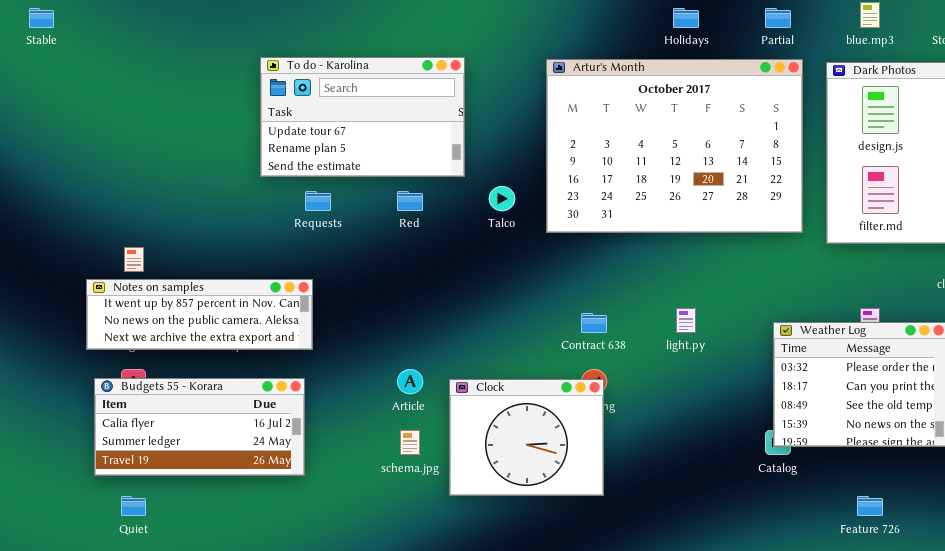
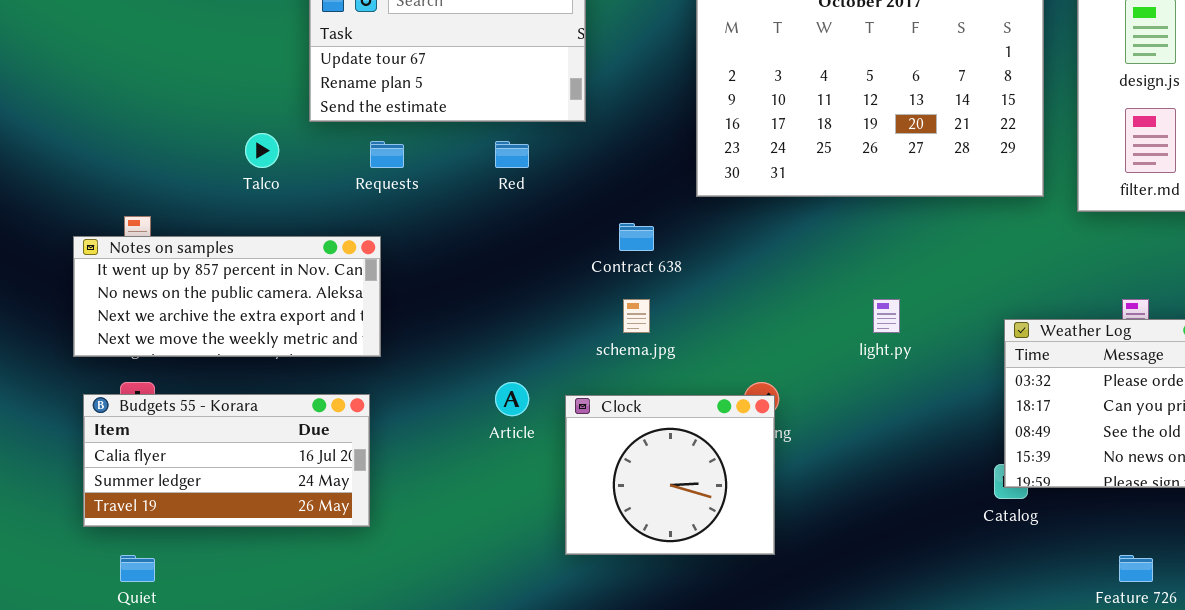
Talco: [489,186,515,211] -> [245,133,279,168], moved
Notes on samples: [86,279,313,350] -> [73,236,381,357], resized
Contract 638: [581,313,607,333] -> [619,223,654,251], moved
schema.jpg: [400,430,420,455] -> [623,299,650,333], moved

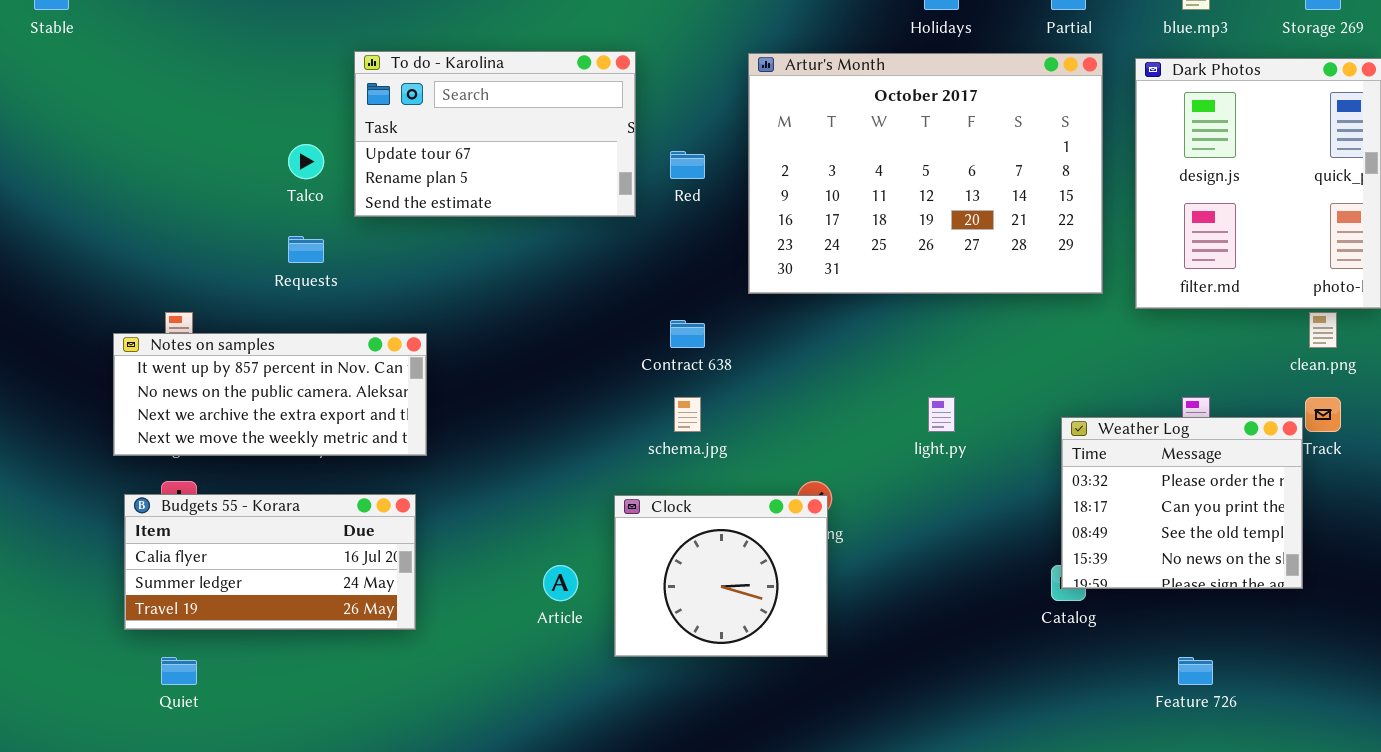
Talco: [245,133,279,168] -> [288,144,324,179], moved
Requests: [370,141,404,168] -> [288,236,324,263], moved
Red: [495,141,529,168] -> [670,151,705,179], moved
Article: [495,382,529,416] -> [543,565,578,601], moved

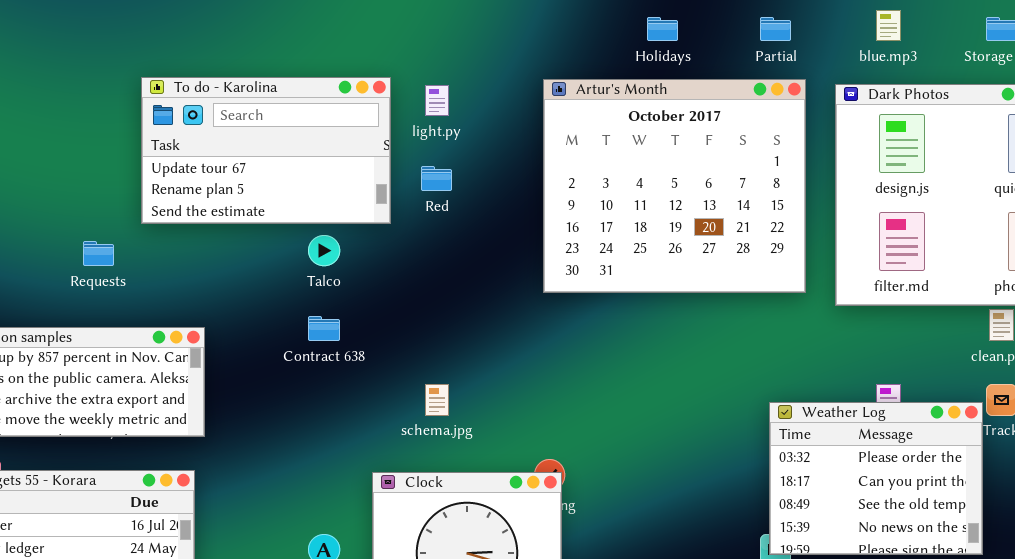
Artur's Month: [748,53,1103,294] -> [543,79,806,293], resized
Talco: [288,144,324,179] -> [308,235,340,266], moved
Contract 638: [670,320,705,348] -> [308,316,340,341], moved
light.py: [928,397,955,432] -> [425,85,449,116], moved

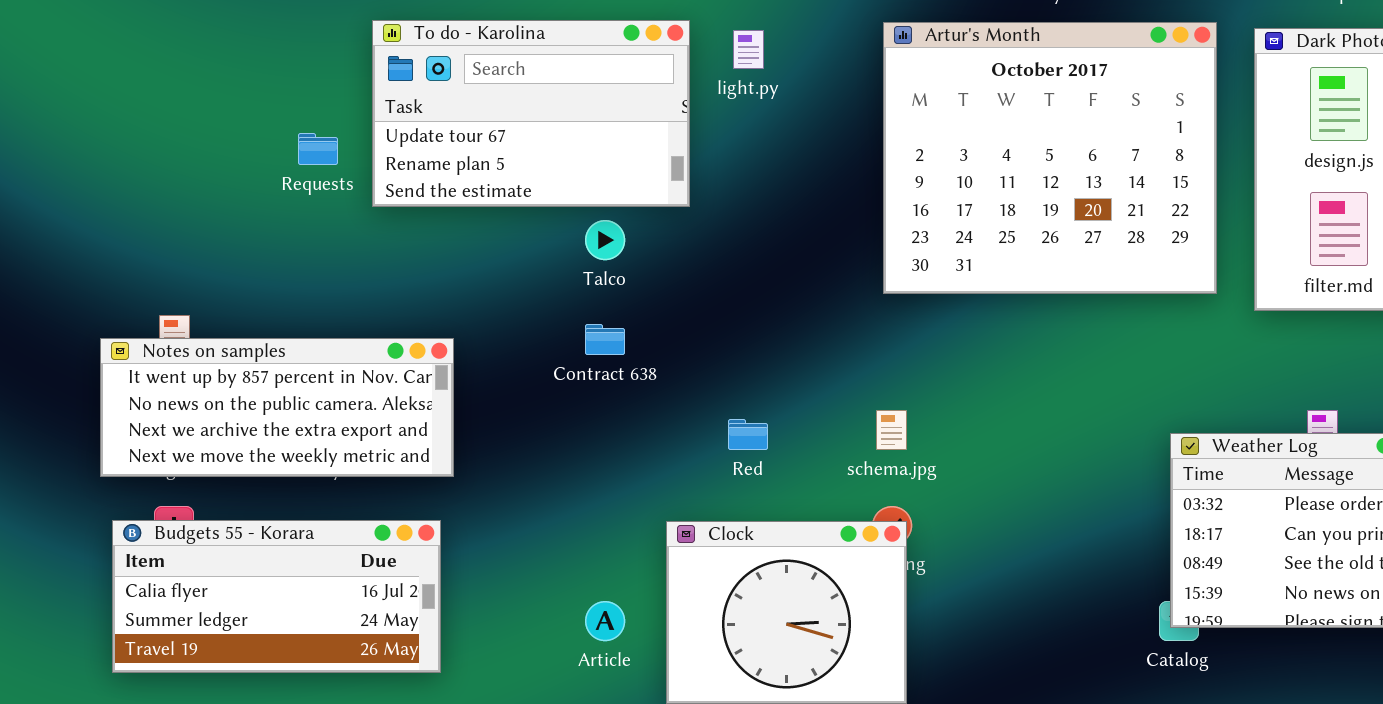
Red: [421,166,452,191] -> [728,419,768,450], moved
Requests: [83,241,114,266] -> [298,133,338,165], moved
schema.jpg: [425,384,449,416] -> [876,410,907,450], moved

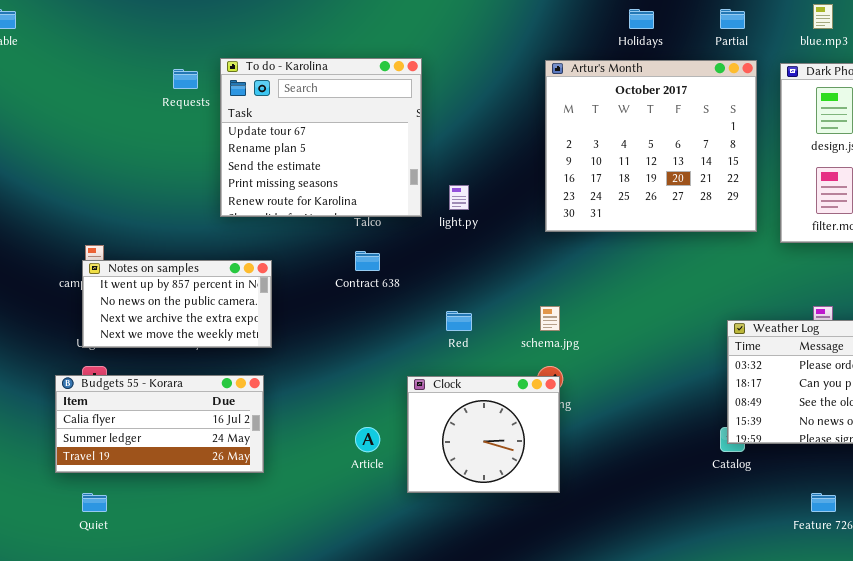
To do - Karolina: [372,20,690,207] -> [220,58,422,217], resized
light.py: [733,30,764,69] -> [449,185,469,210], moved
Requests: [298,133,338,165] -> [173,69,198,89], moved
Notes on samples: [100,338,454,477] -> [82,260,272,348], resized

